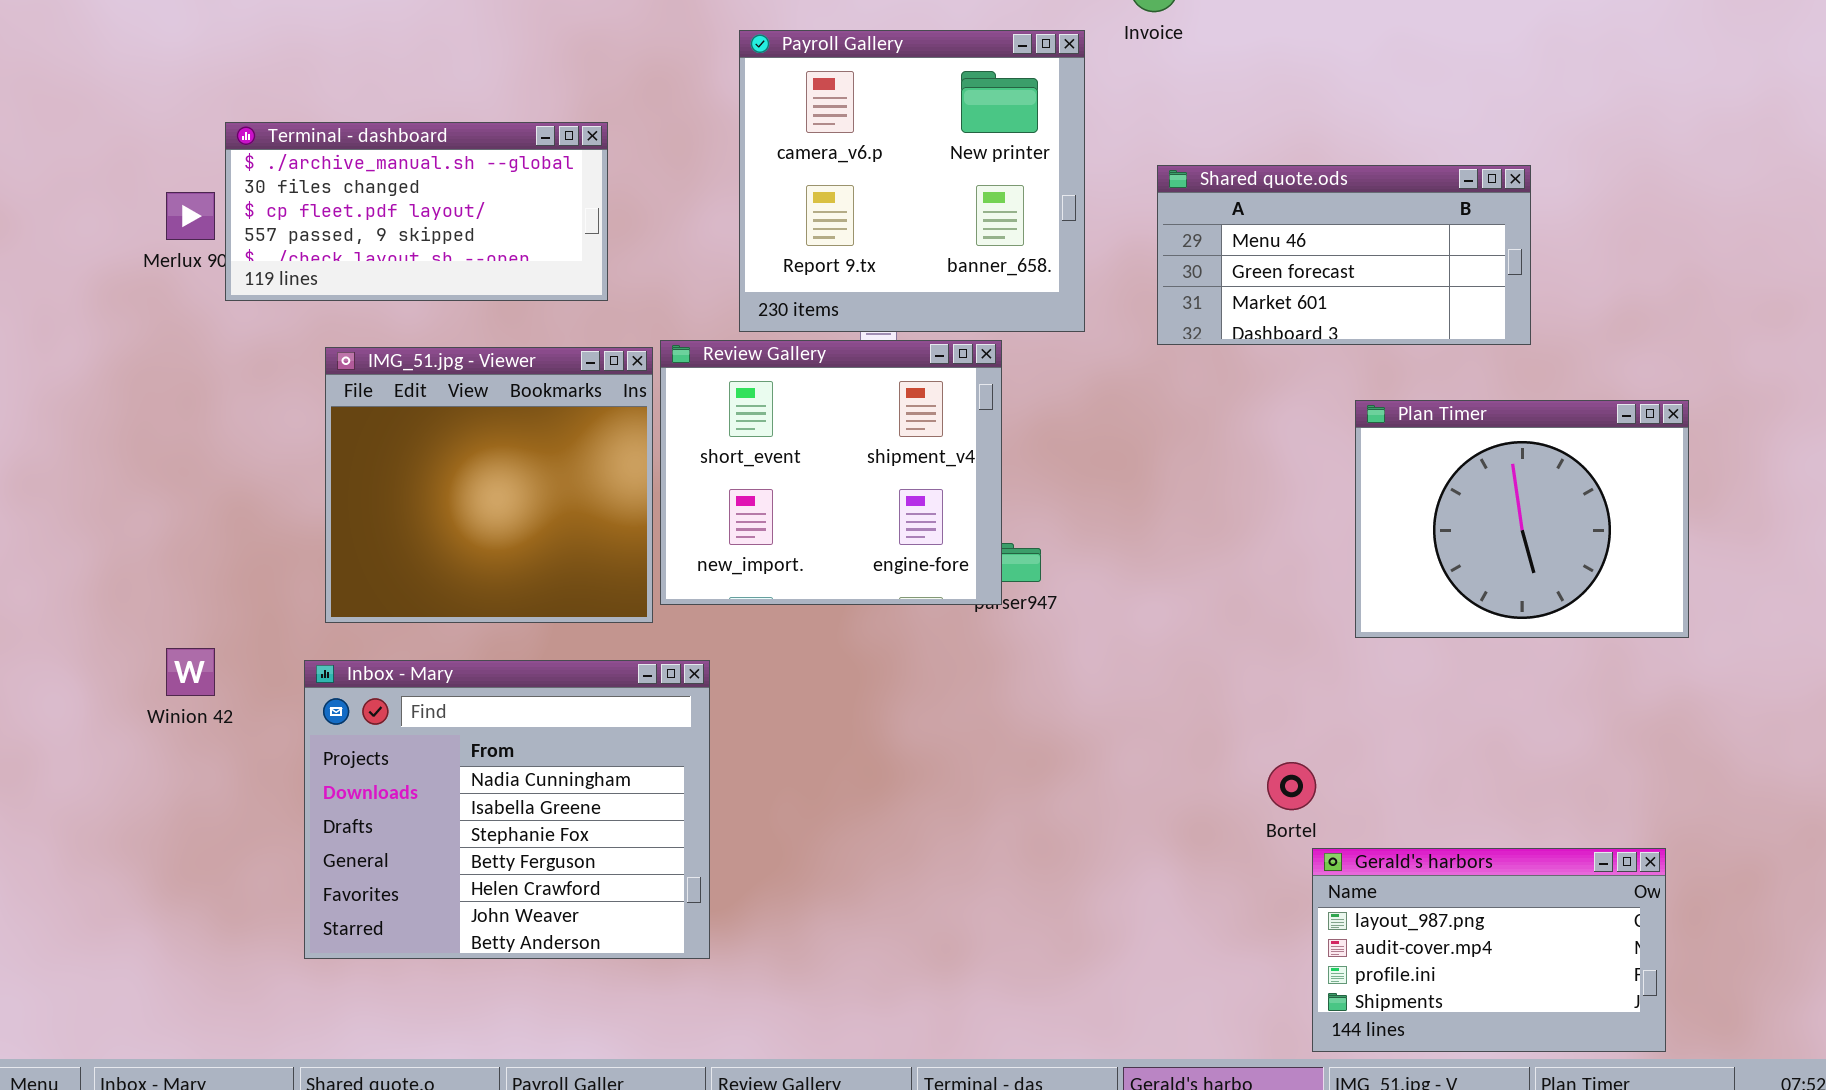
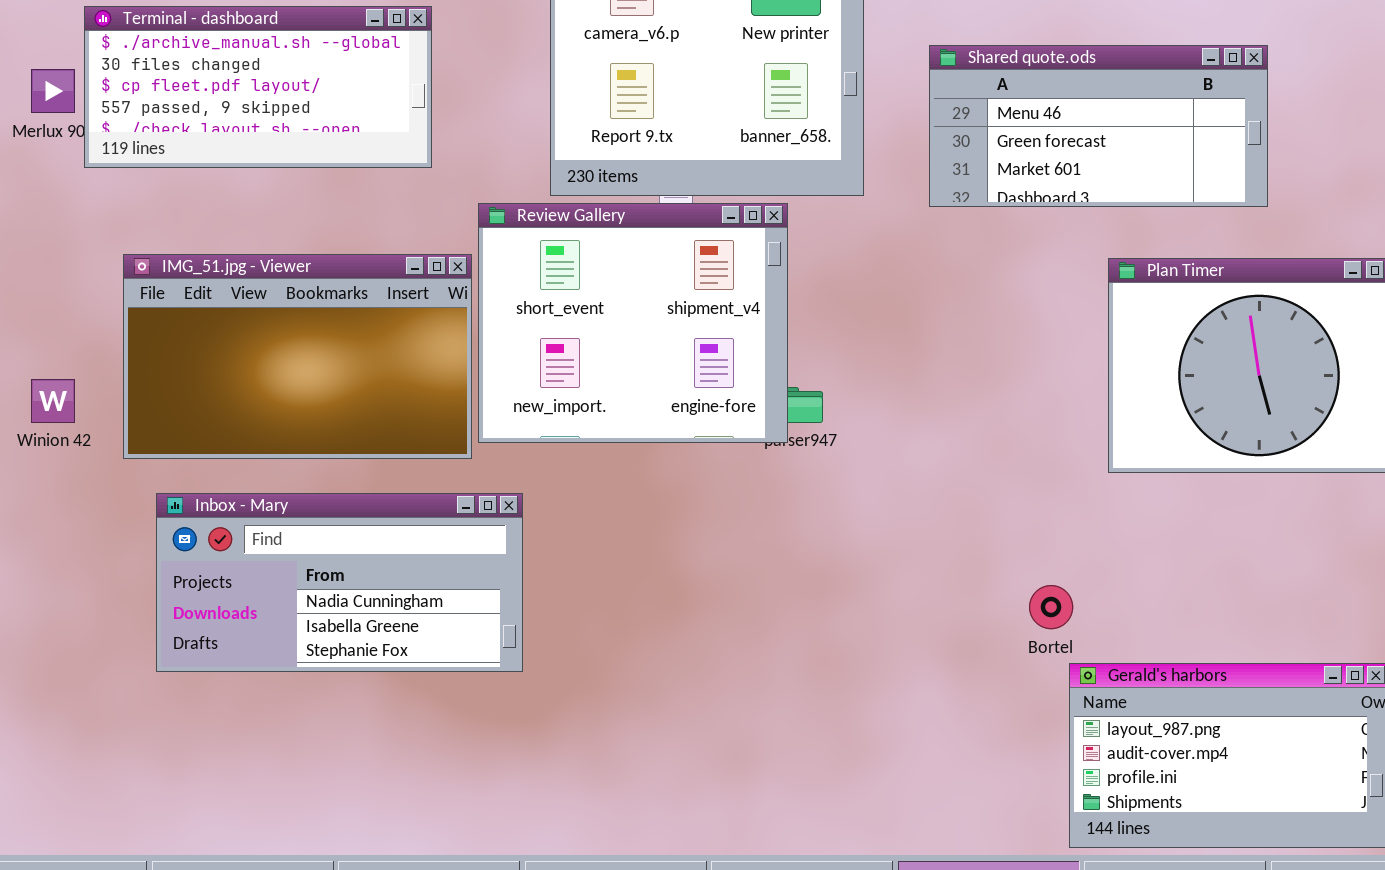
IMG_51.jpg - Viewer: [325,347,653,623] -> [123,254,472,459], resized
Winion 42: [166,648,215,696] -> [31,379,75,423], moved
Inbox - Mary: [304,660,710,959] -> [156,493,523,672], resized

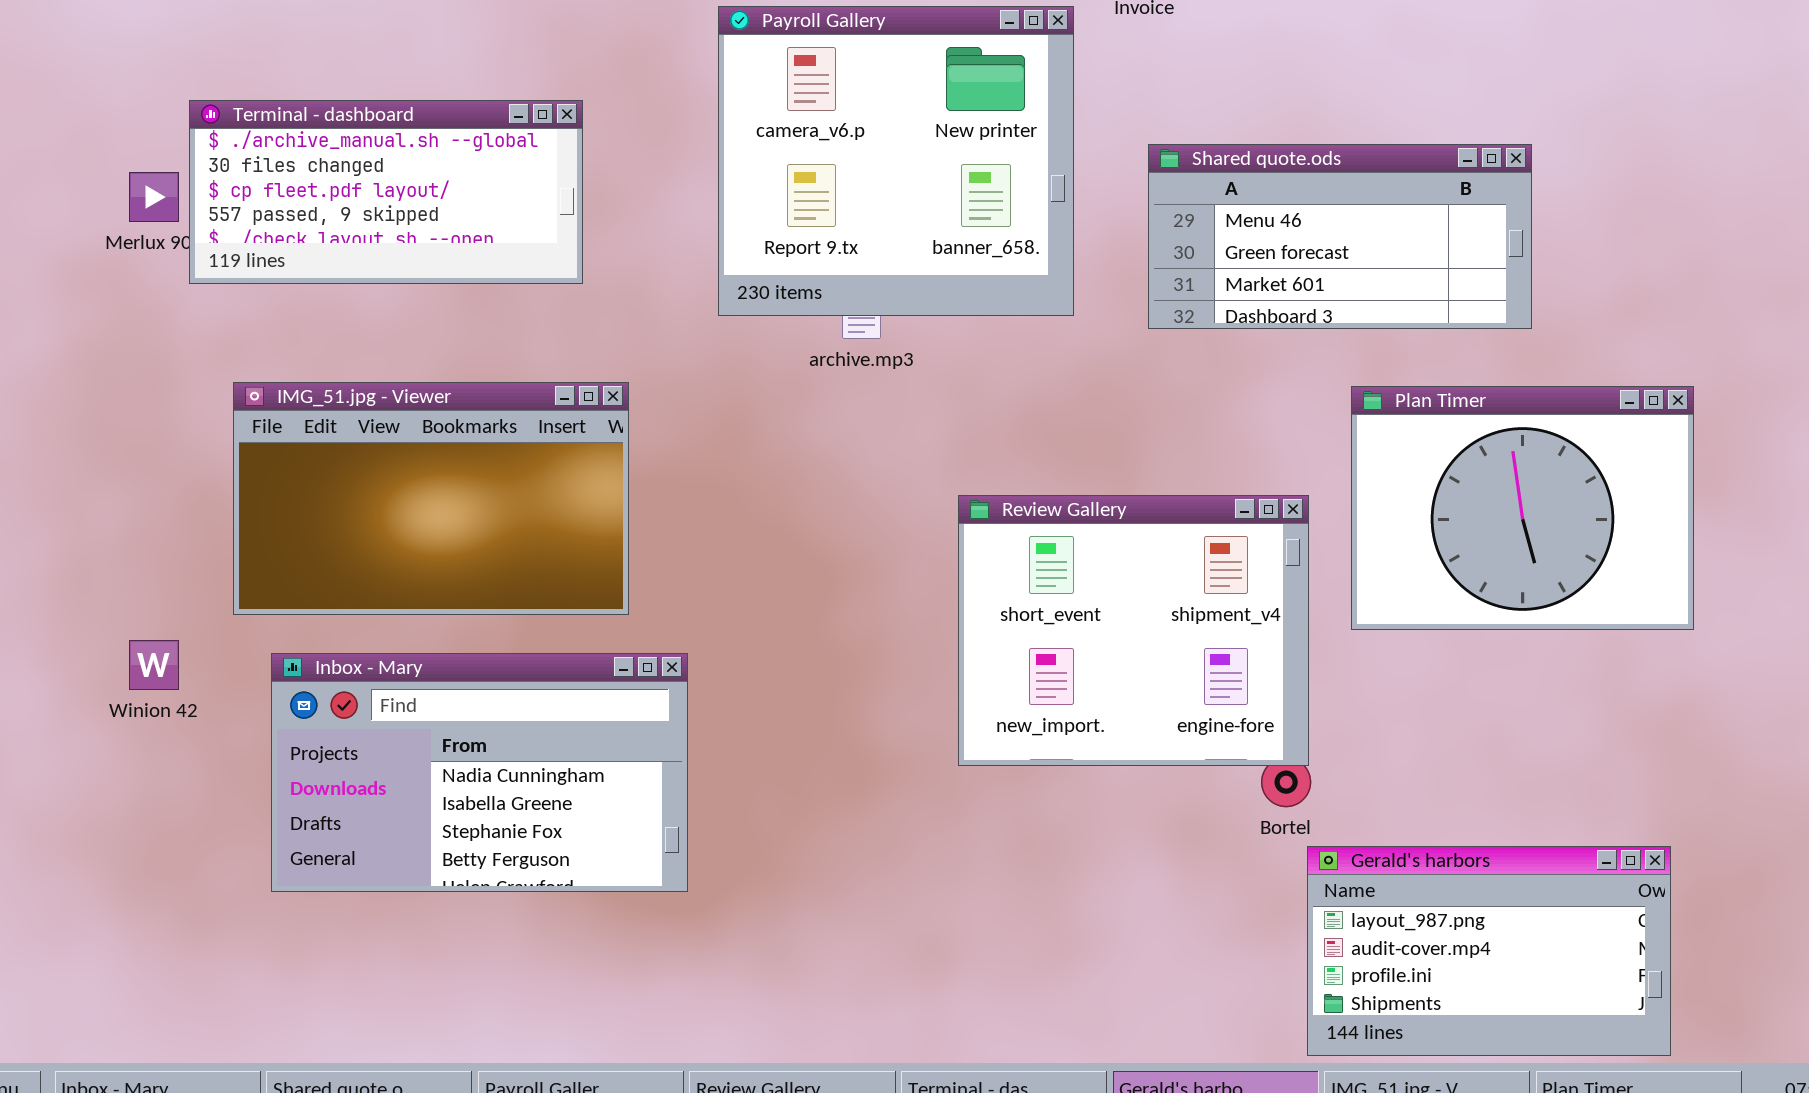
Review Gallery: [478,203,788,443] -> [958,495,1309,766], moved
Winion 42: [31,379,75,423] -> [129,640,179,690], moved
Inbox - Mary: [156,493,523,672] -> [271,653,688,892], resized

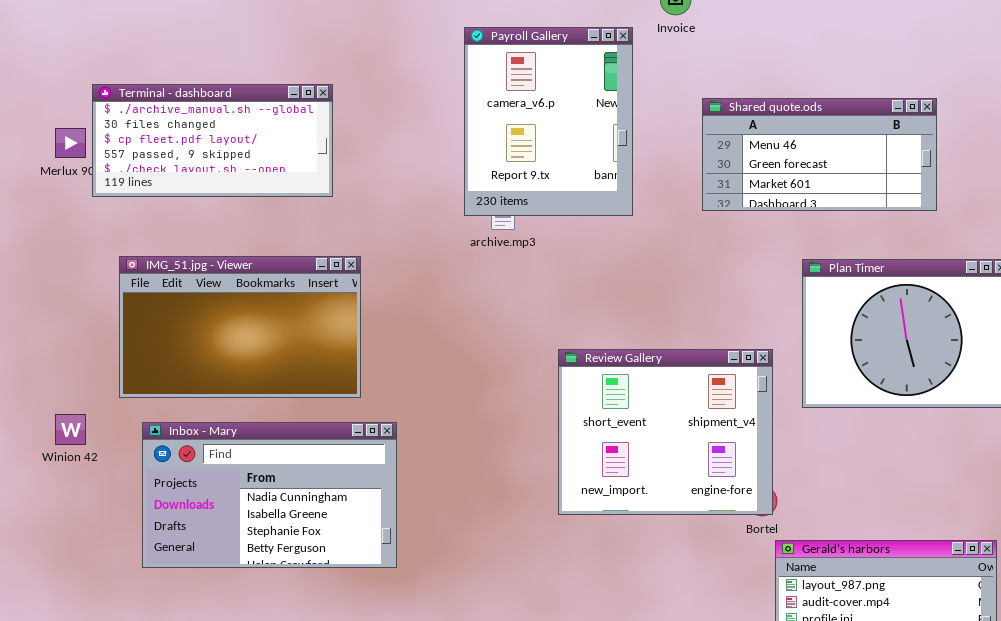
Payroll Gallery: [718,6,1074,316] -> [464,27,633,216], resized
Shared quote.ods: [1148,144,1532,329] -> [702,98,937,211], moved
Review Gallery: [958,495,1309,766] -> [558,349,773,515], moved

